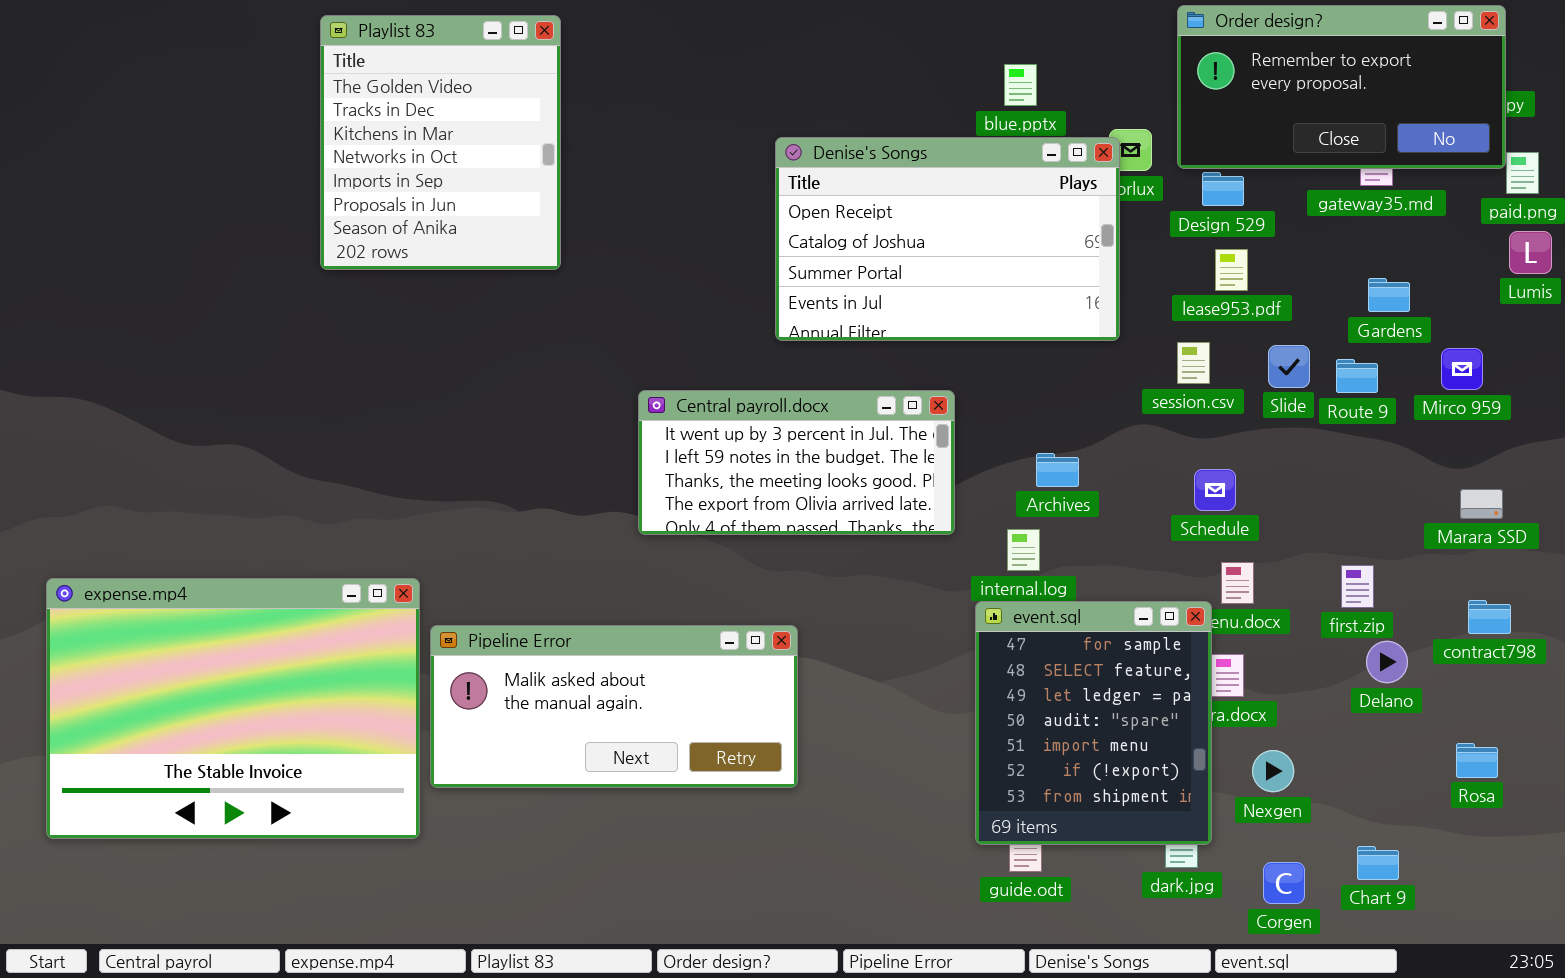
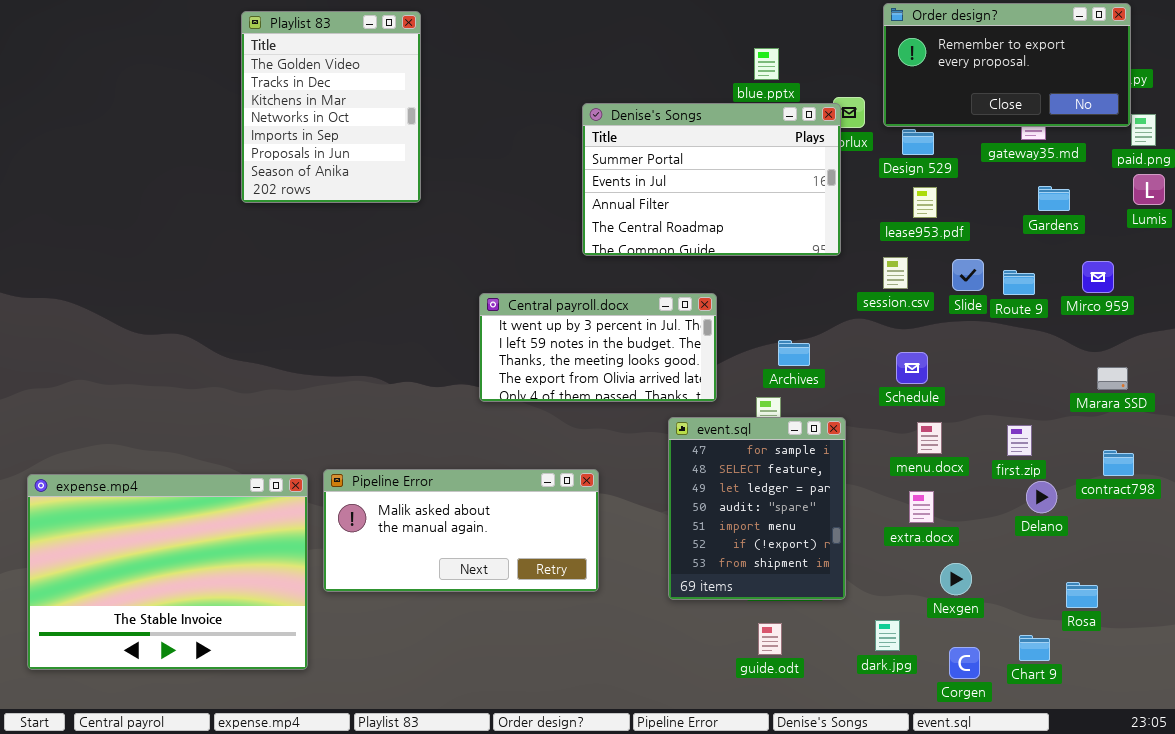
Denise's Songs: [775,137,1120,341] -> [582,103,841,256], scrolled down 2 rows
Gardens: [1368,278,1410,312] -> [1038,186,1070,211], moved
expense.mp4: [46,578,420,839] -> [27,474,308,670], moved
event.sql: [975,601,1212,845] -> [668,417,846,600], moved
Rosa: [1456,743,1498,778] -> [1066,582,1098,608], moved

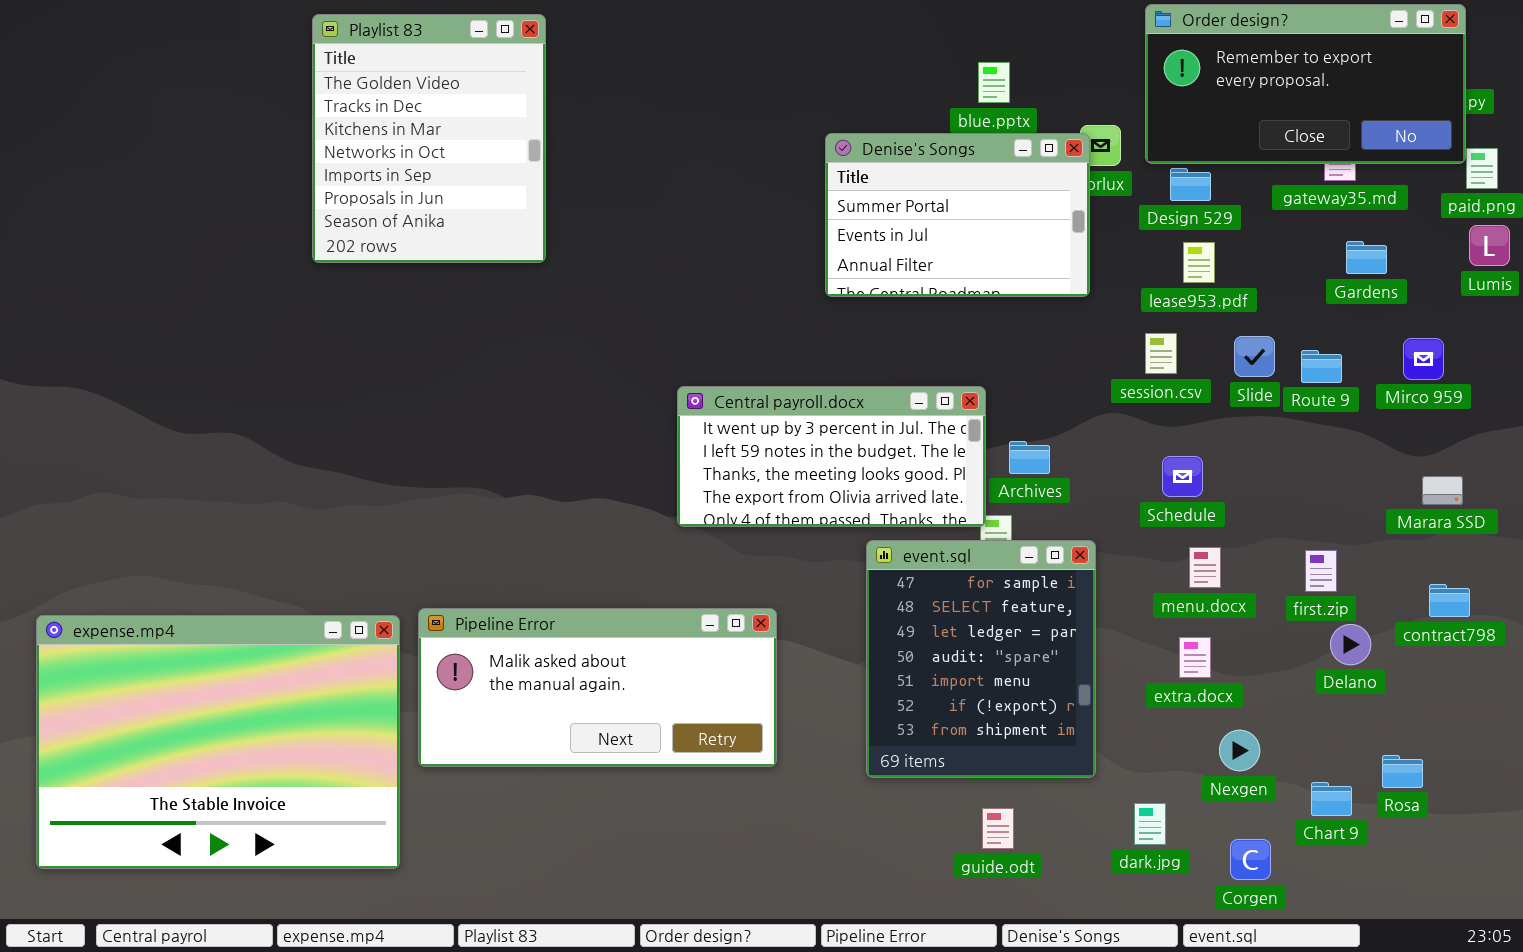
Denise's Songs: [582,103,841,256] -> [825,133,1090,297], resized
Central payroll.docx: [479,293,717,402] -> [677,386,986,527], moved
Chart 9: [1019,635,1050,661] -> [1311,782,1352,816], moved

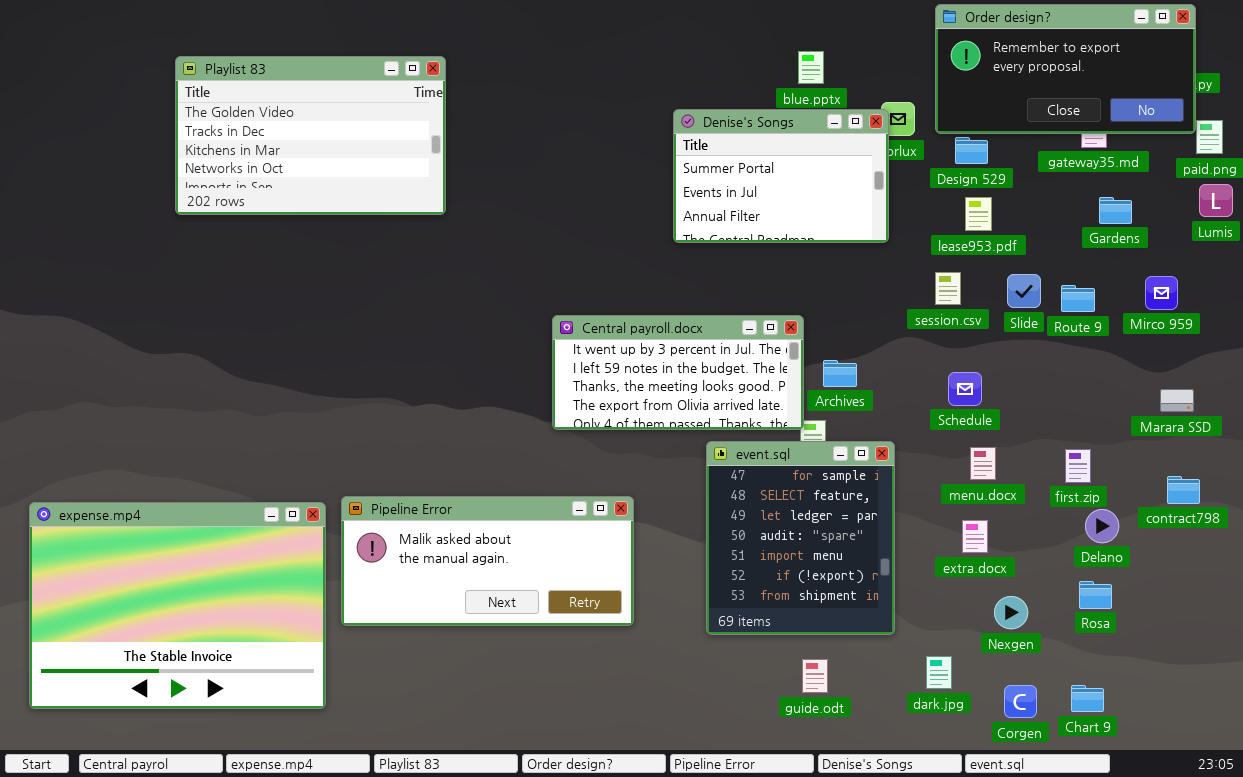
Playlist 83: [312,14,546,263] -> [175,56,446,215], resized
Rosa: [1382,755,1423,788] -> [1079,581,1112,609], moved
Chart 9: [1311,782,1352,816] -> [1071,685,1104,712], moved

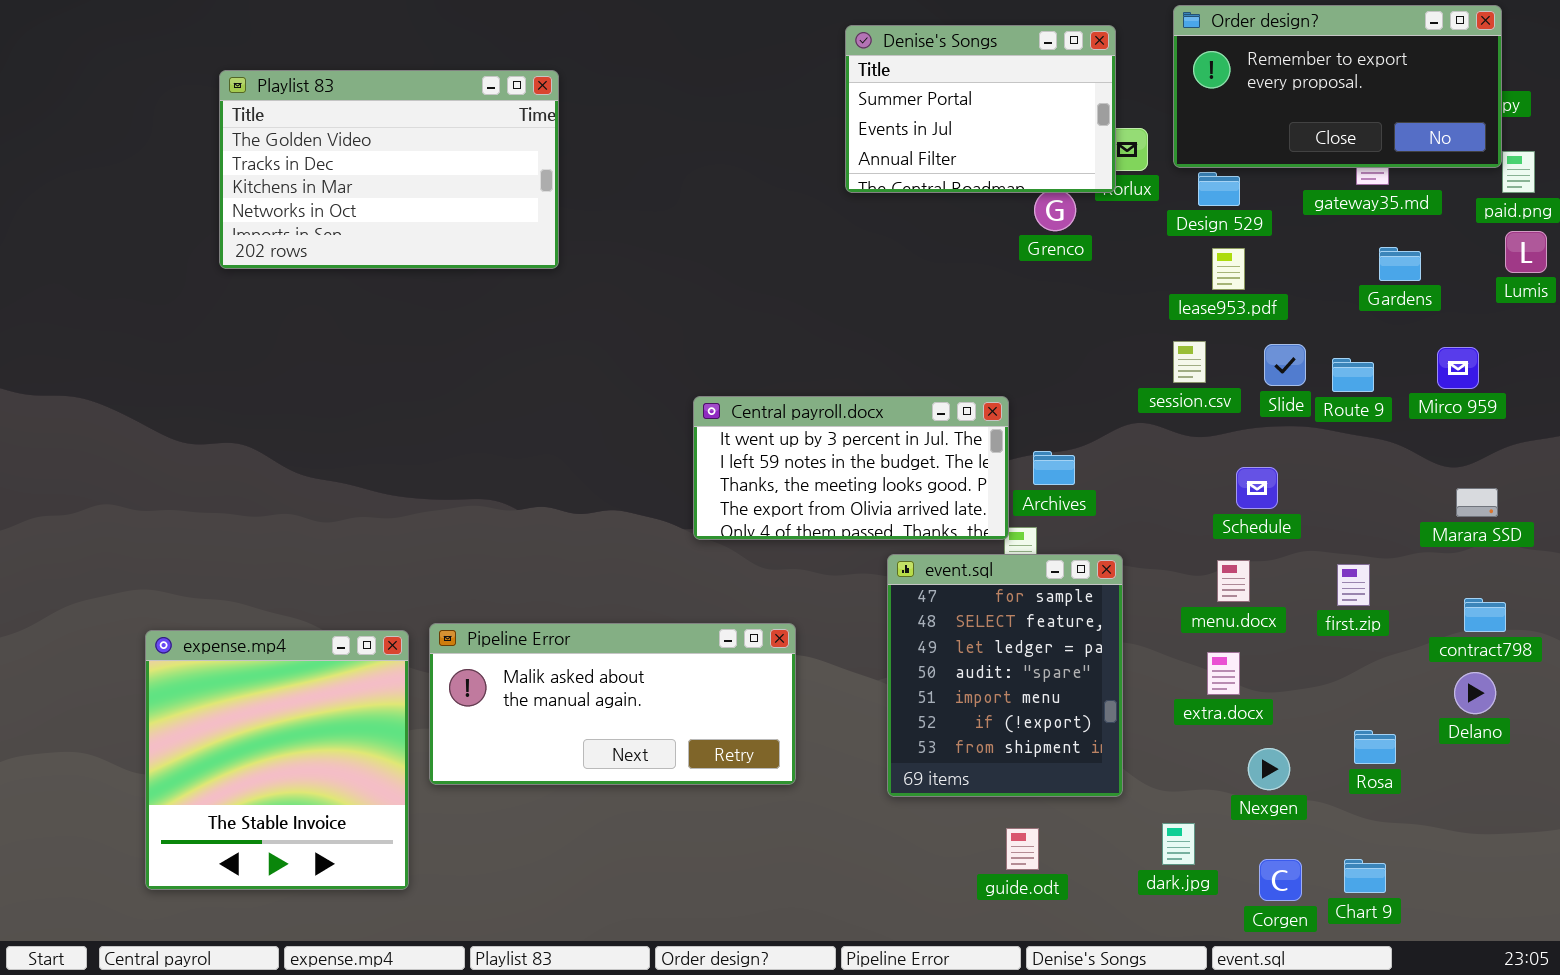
Denise's Songs: [673,109,889,243] -> [845,25,1116,193], moved
Schedule: [948,372,982,406] -> [1236,467,1278,509], moved
expense.mp4: [29,502,326,709] -> [145,630,409,890], resized
Delano: [1085,509,1119,543] -> [1454,672,1496,714], moved

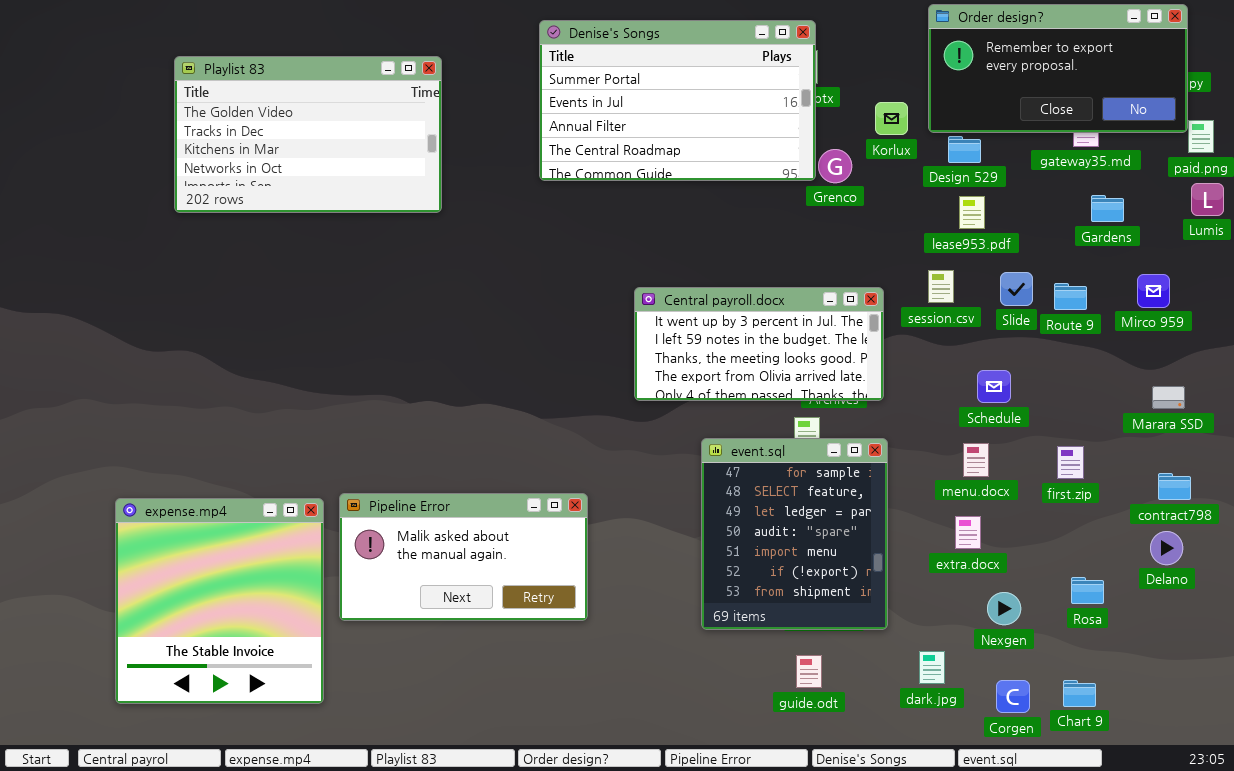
Denise's Songs: [845,25,1116,193] -> [539,20,816,181], moved, resized
Central payroll.docx: [693,396,1009,540] -> [634,287,884,401], moved
Pipeline Error: [429,623,796,785] -> [339,493,588,621], resized

